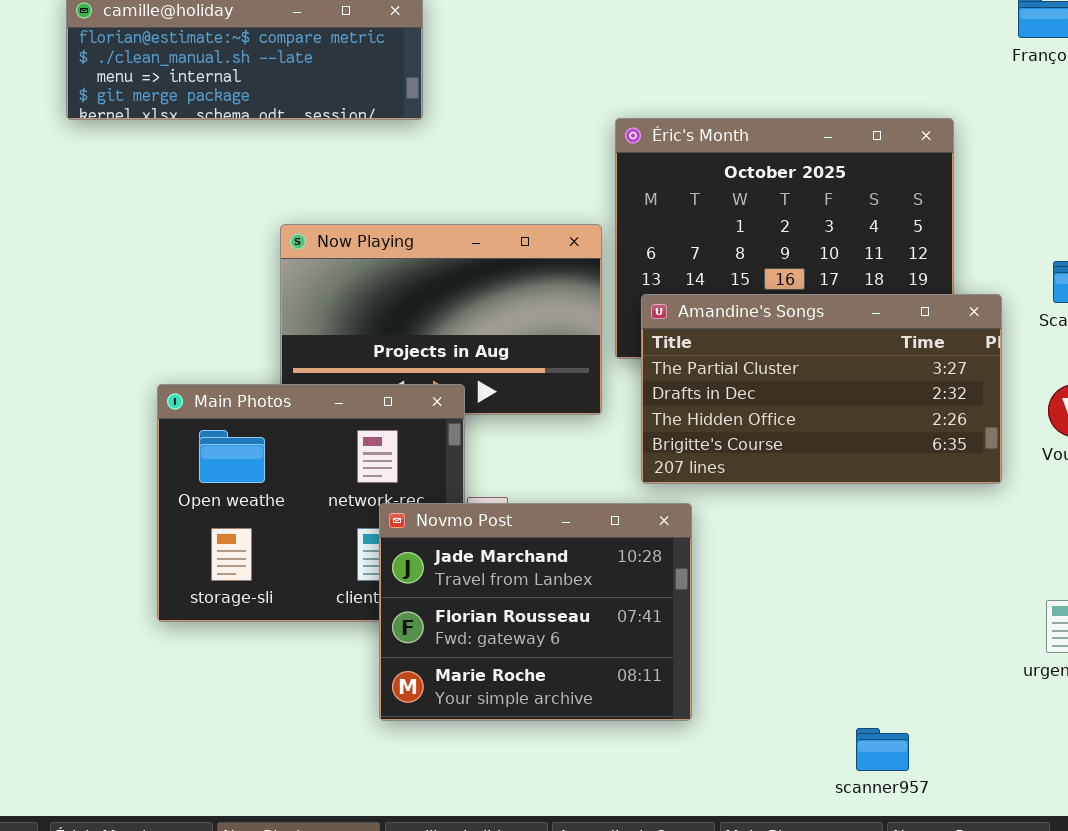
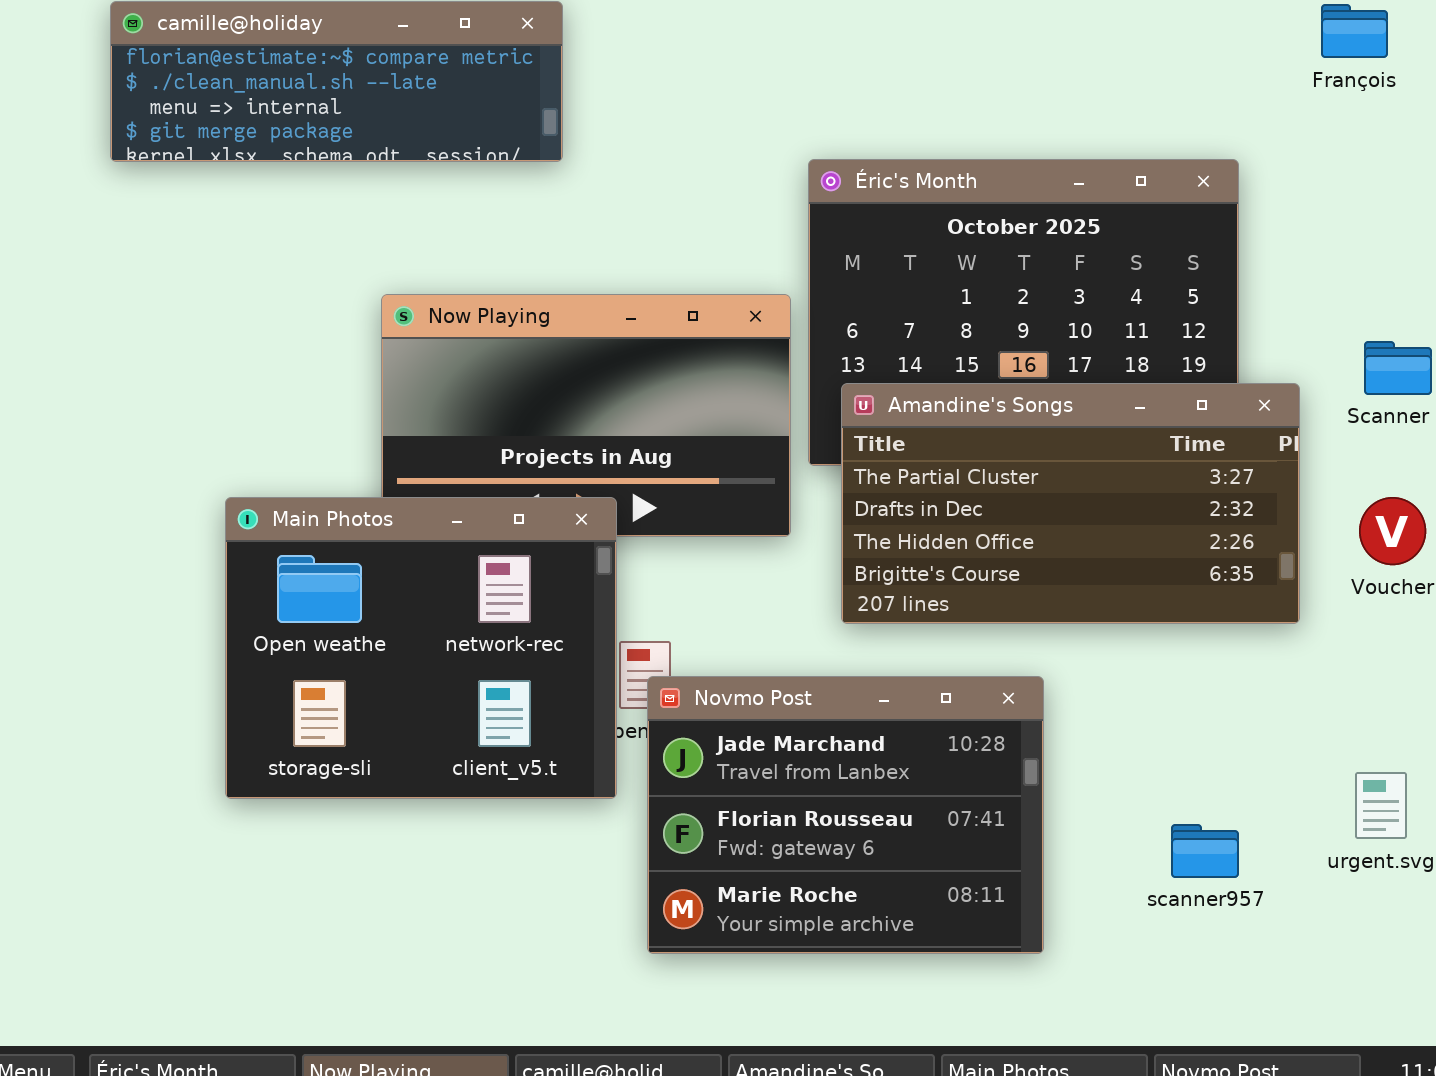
Novmo Post: [379,503,692,721] -> [647,676,1044,954], moved
scanner957: [856,728,909,771] -> [1171,824,1239,878], moved

